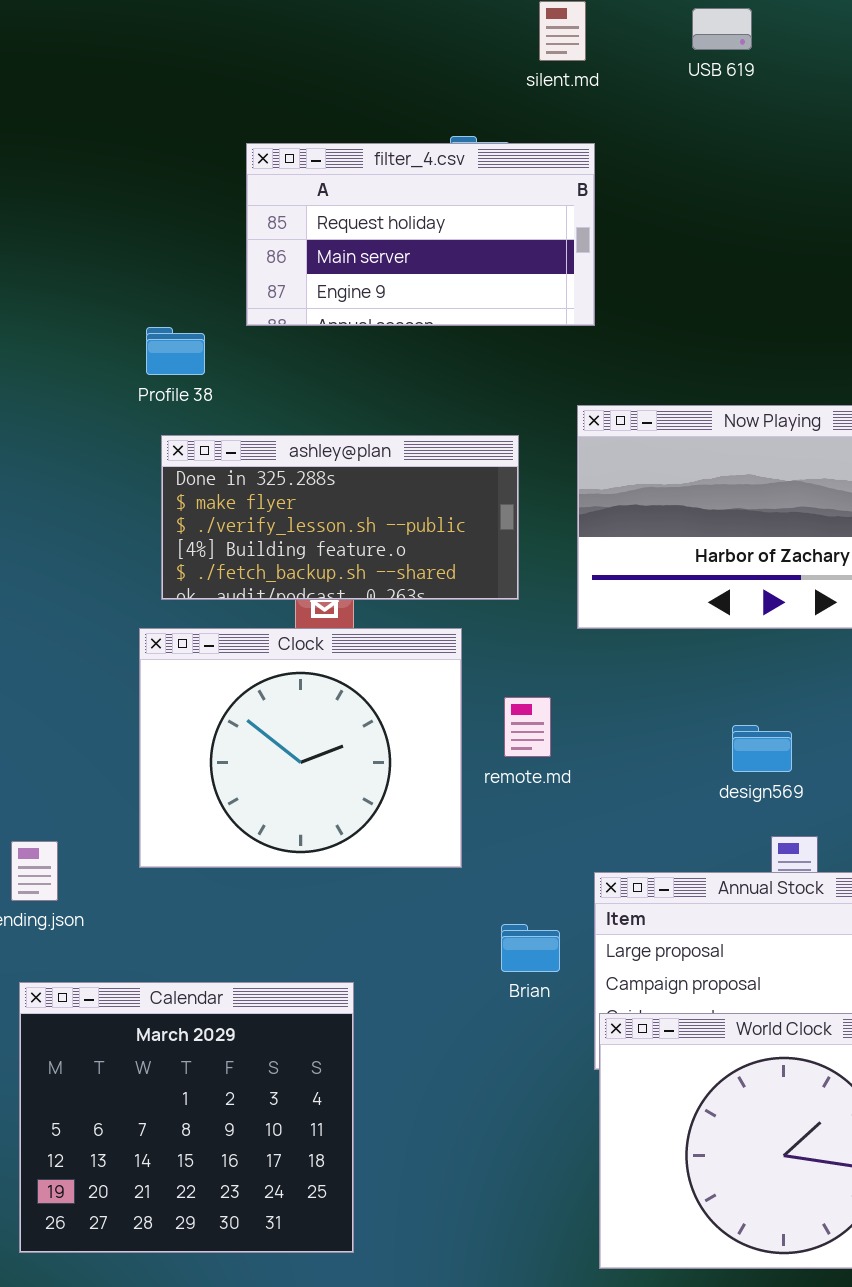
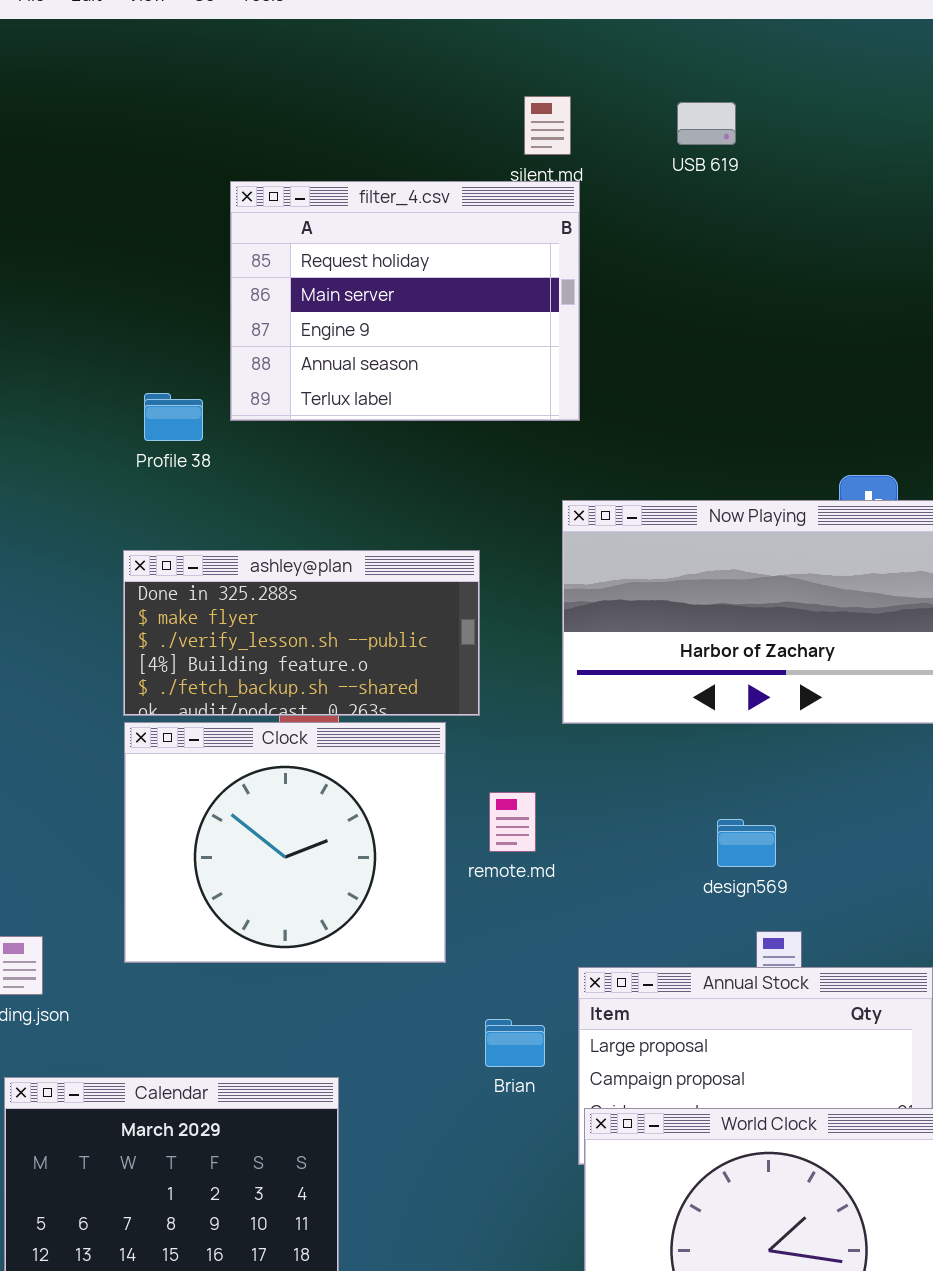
filter_4.csv: [246,143,595,326] -> [230,181,580,421], resized
Profile 38: [146,327,205,375] -> [144,393,203,441], moved
ashley@plan: [161,435,519,600] -> [123,550,480,716], moved

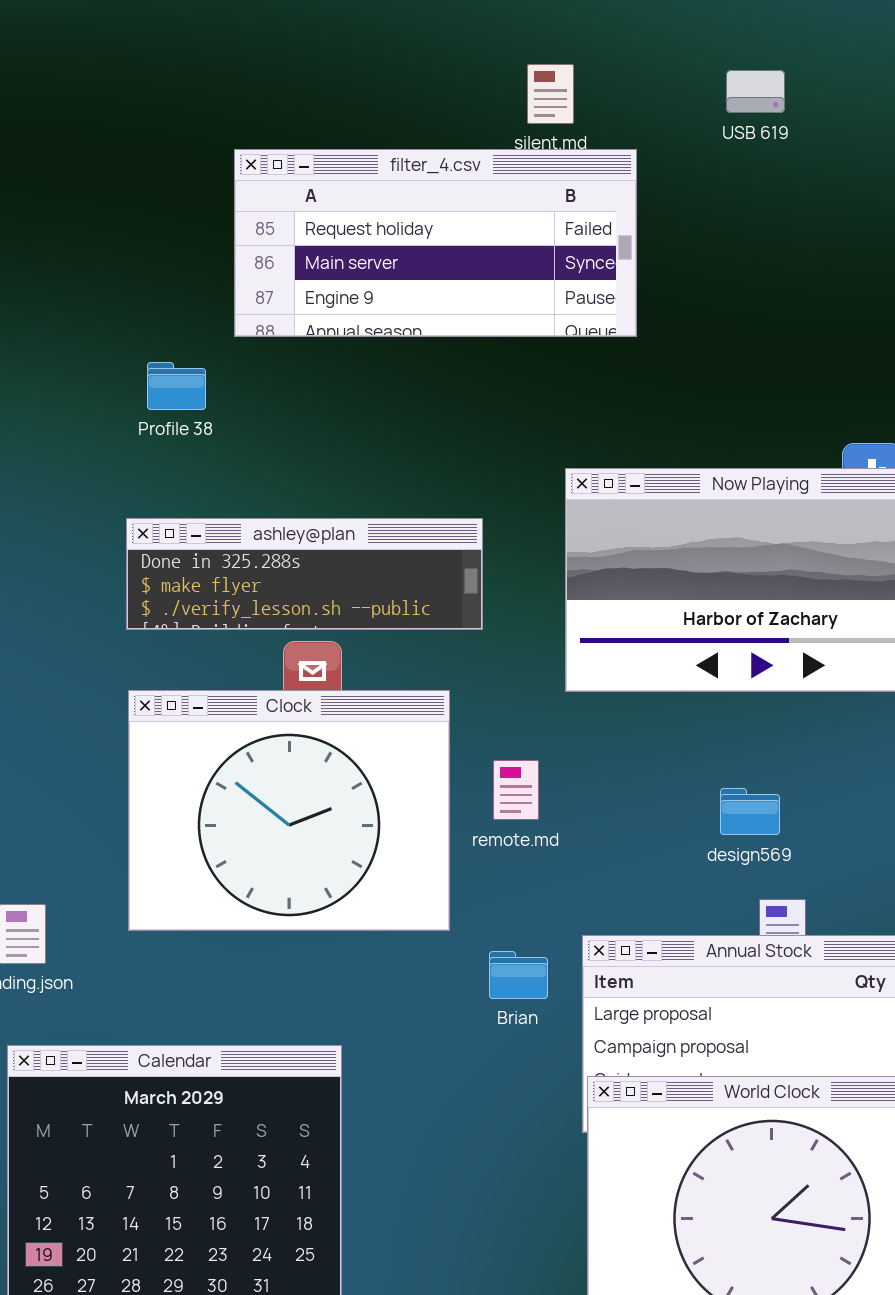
USB 619: [677,102,736,145] -> [726,70,785,113], moved
filter_4.csv: [230,181,580,421] -> [234,149,637,337], resized
ashley@plan: [123,550,480,716] -> [126,518,483,630], resized
Brian: [485,1019,545,1067] -> [489,951,548,999], moved

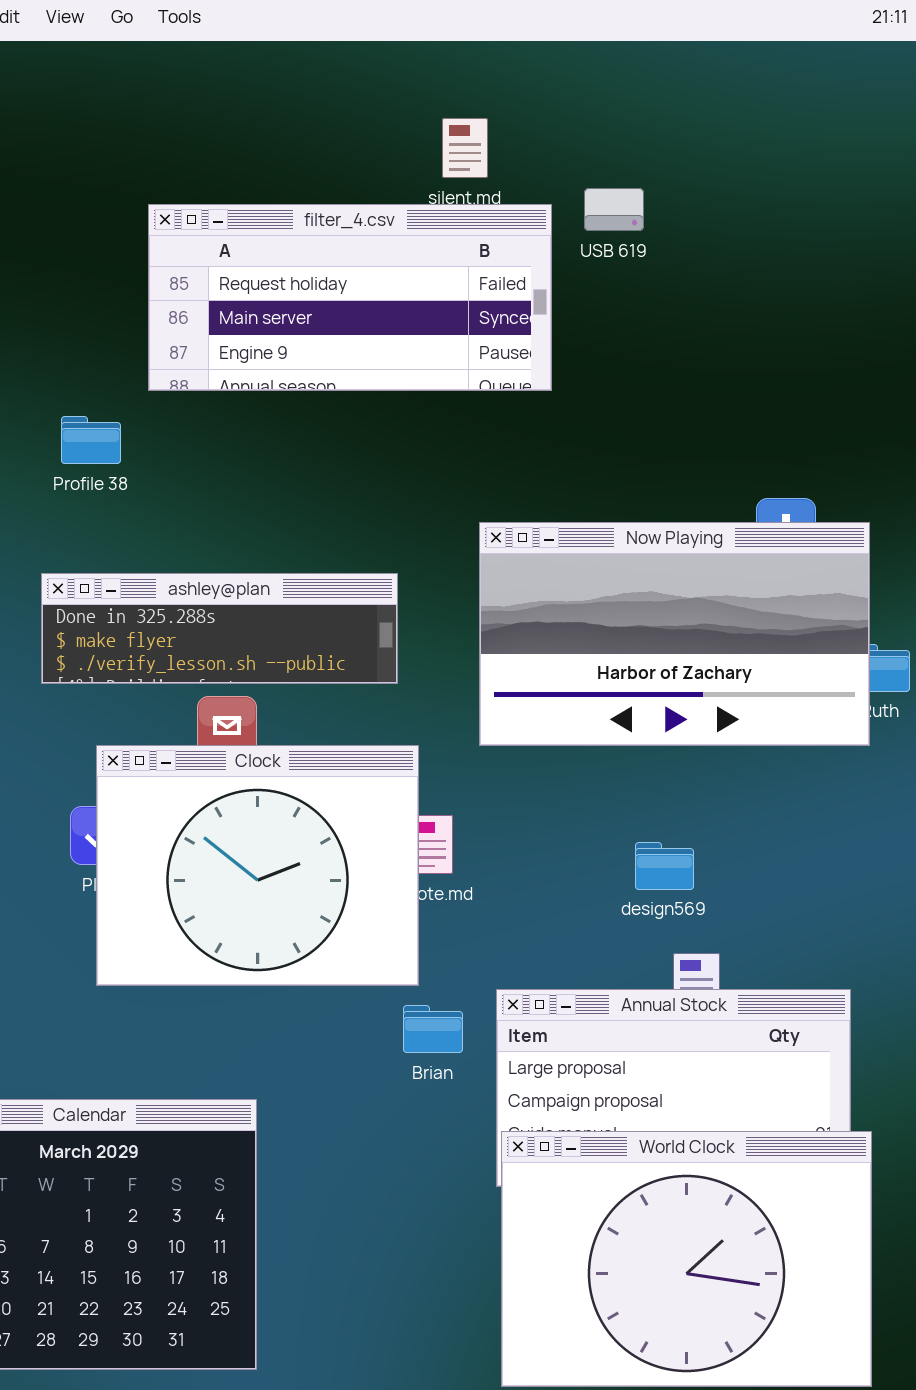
USB 619: [726,70,785,113] -> [584,188,644,231], moved
Clock: [128,690,450,931] -> [96,745,419,986], moved

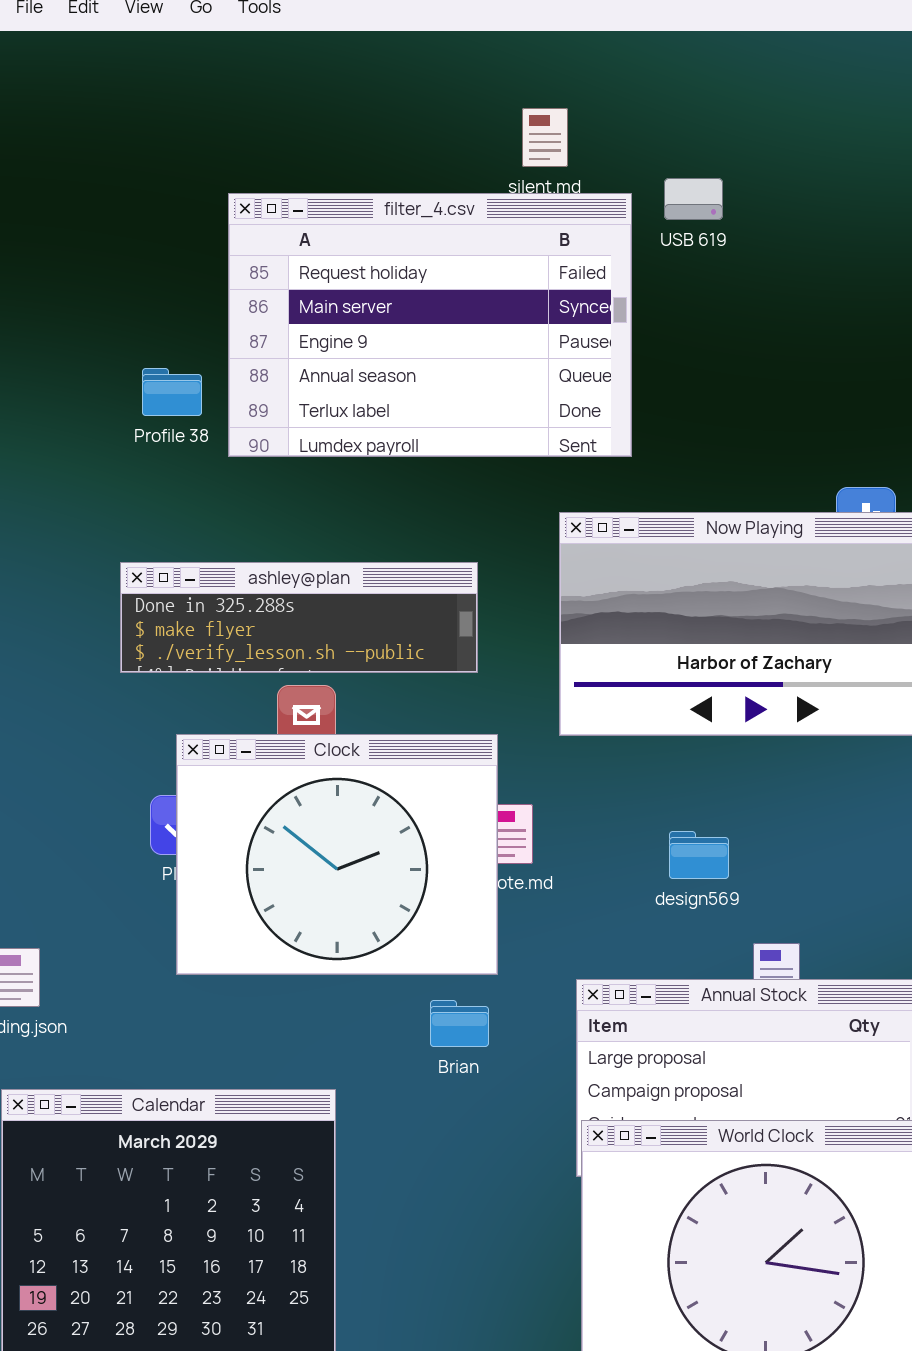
filter_4.csv: [148,204,552,391] -> [228,193,632,457], resized
Profile 38: [61,416,121,464] -> [142,368,202,416], moved
design569: [635,842,694,890] -> [669,831,729,879], moved
Brian: [403,1005,463,1053] -> [430,1000,489,1047], moved

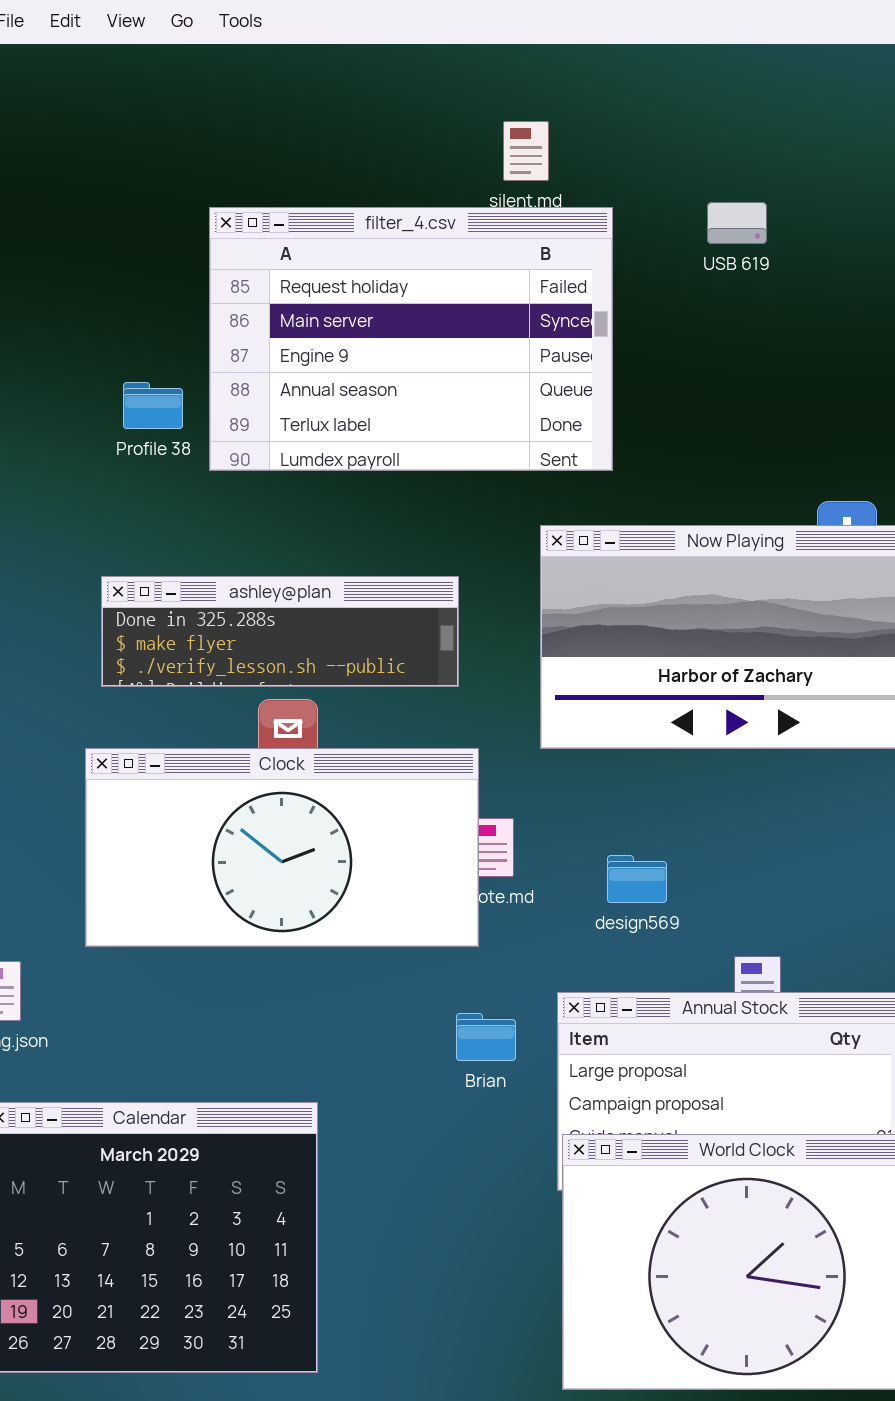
USB 619: [664,178,723,220] -> [707,202,767,244], moved
Clock: [176,734,498,975] -> [85,748,479,947], resized
design569: [669,831,729,879] -> [607,855,667,903], moved
Brian: [430,1000,489,1047] -> [456,1013,516,1061], moved

